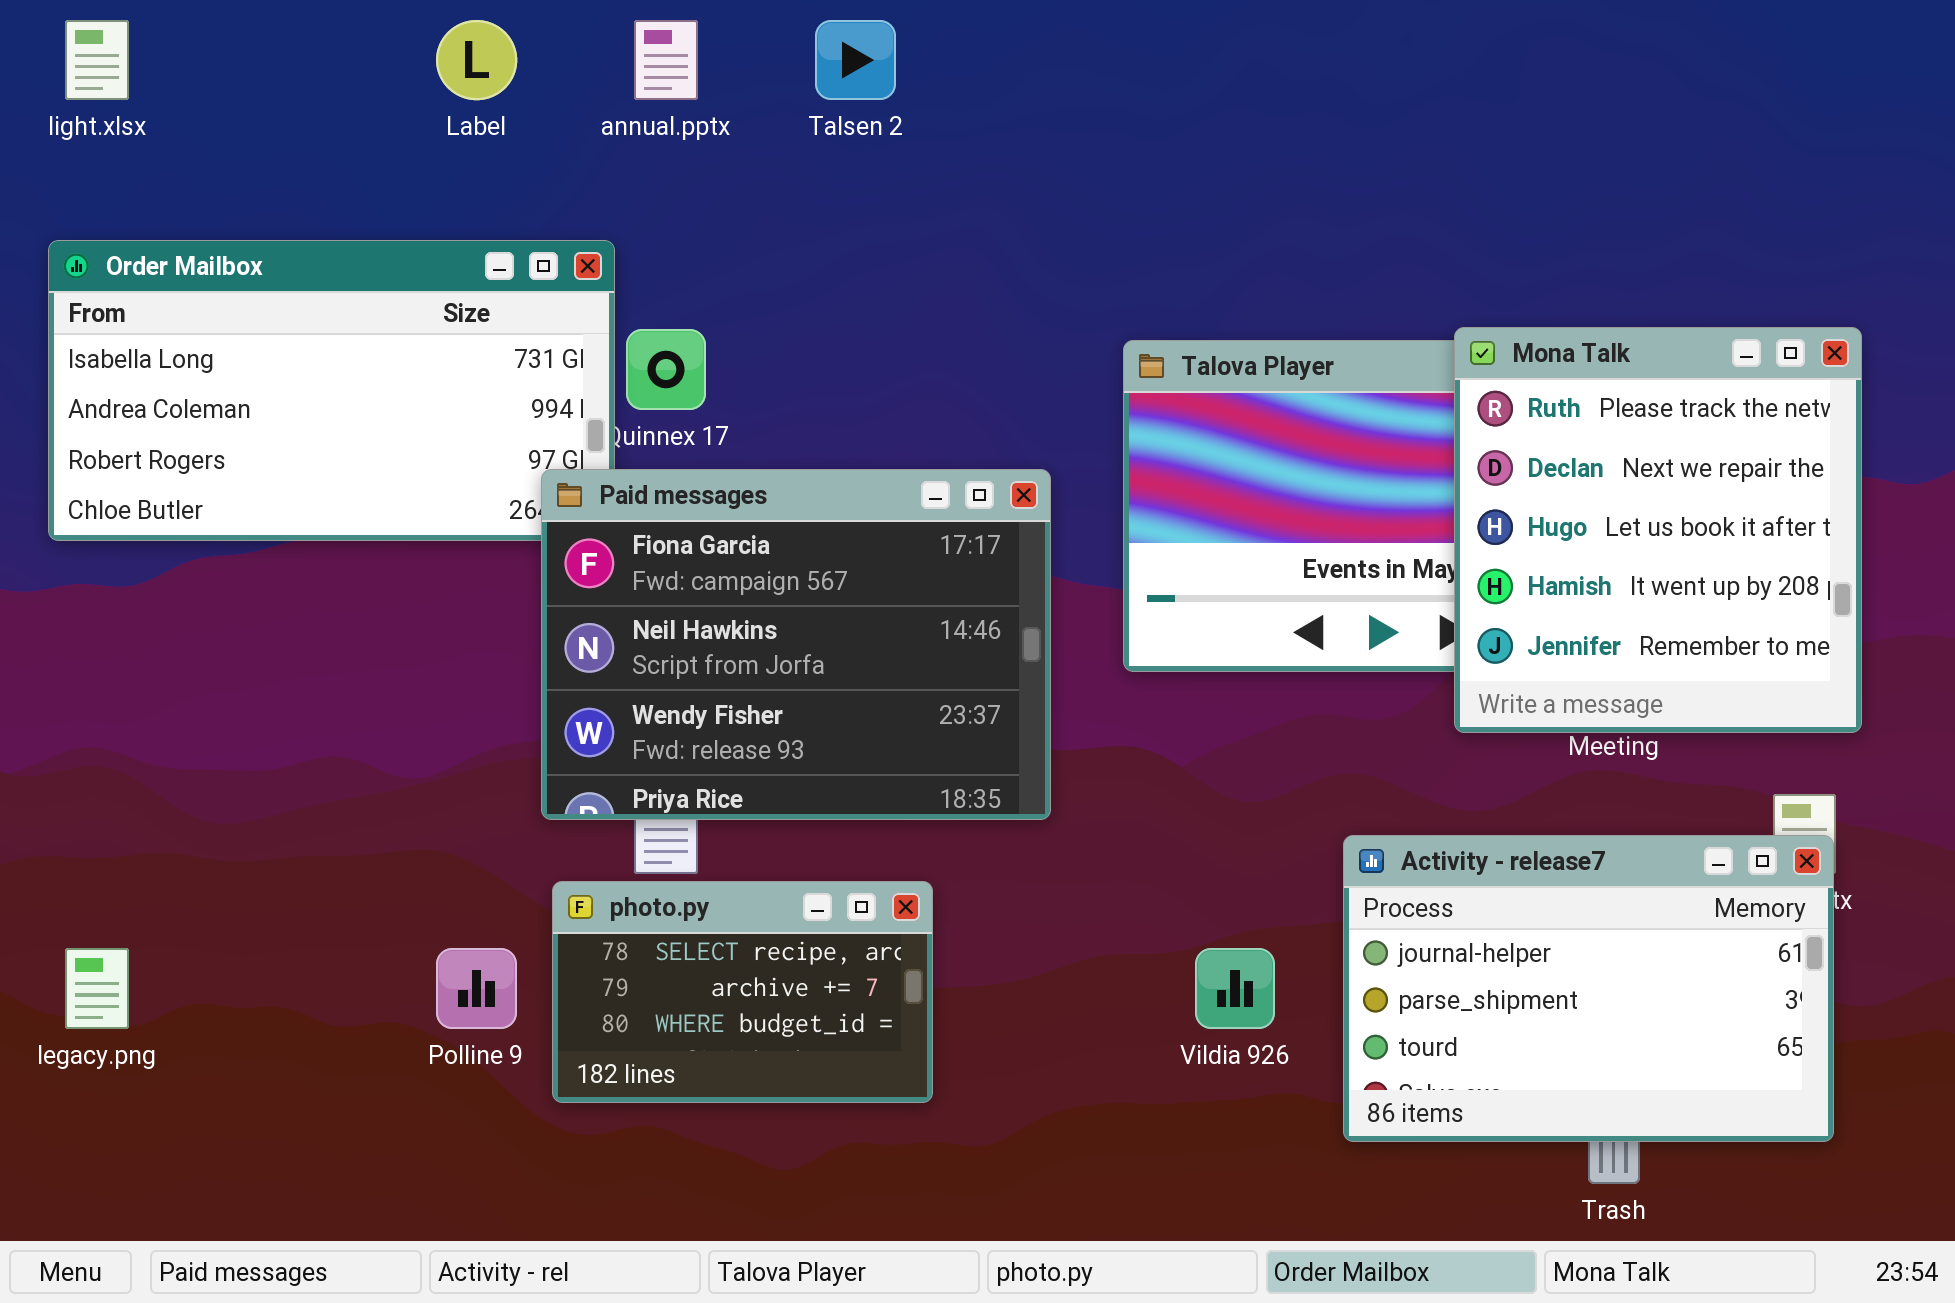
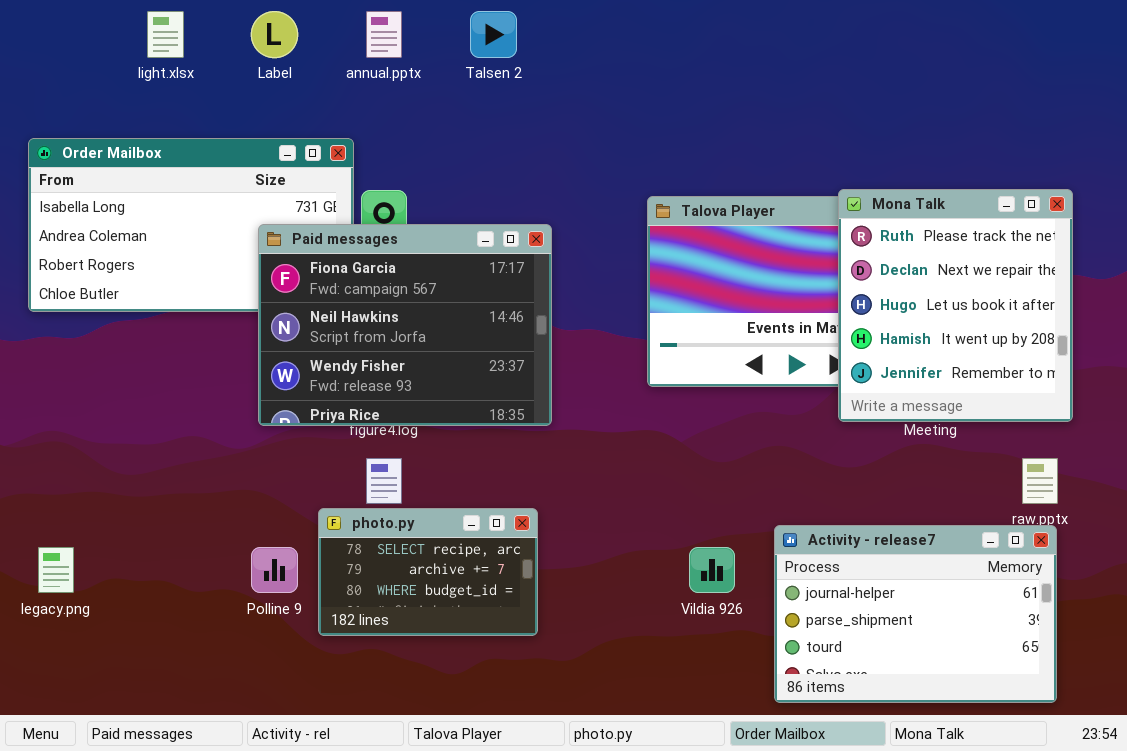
light.xlsx: [65,20,129,100] -> [147,11,184,58], moved
Paid messages: [541,469,1051,820] -> [258,224,552,426], moved
Activity - release7: [1343,835,1834,1142] -> [774,525,1057,703], moved

